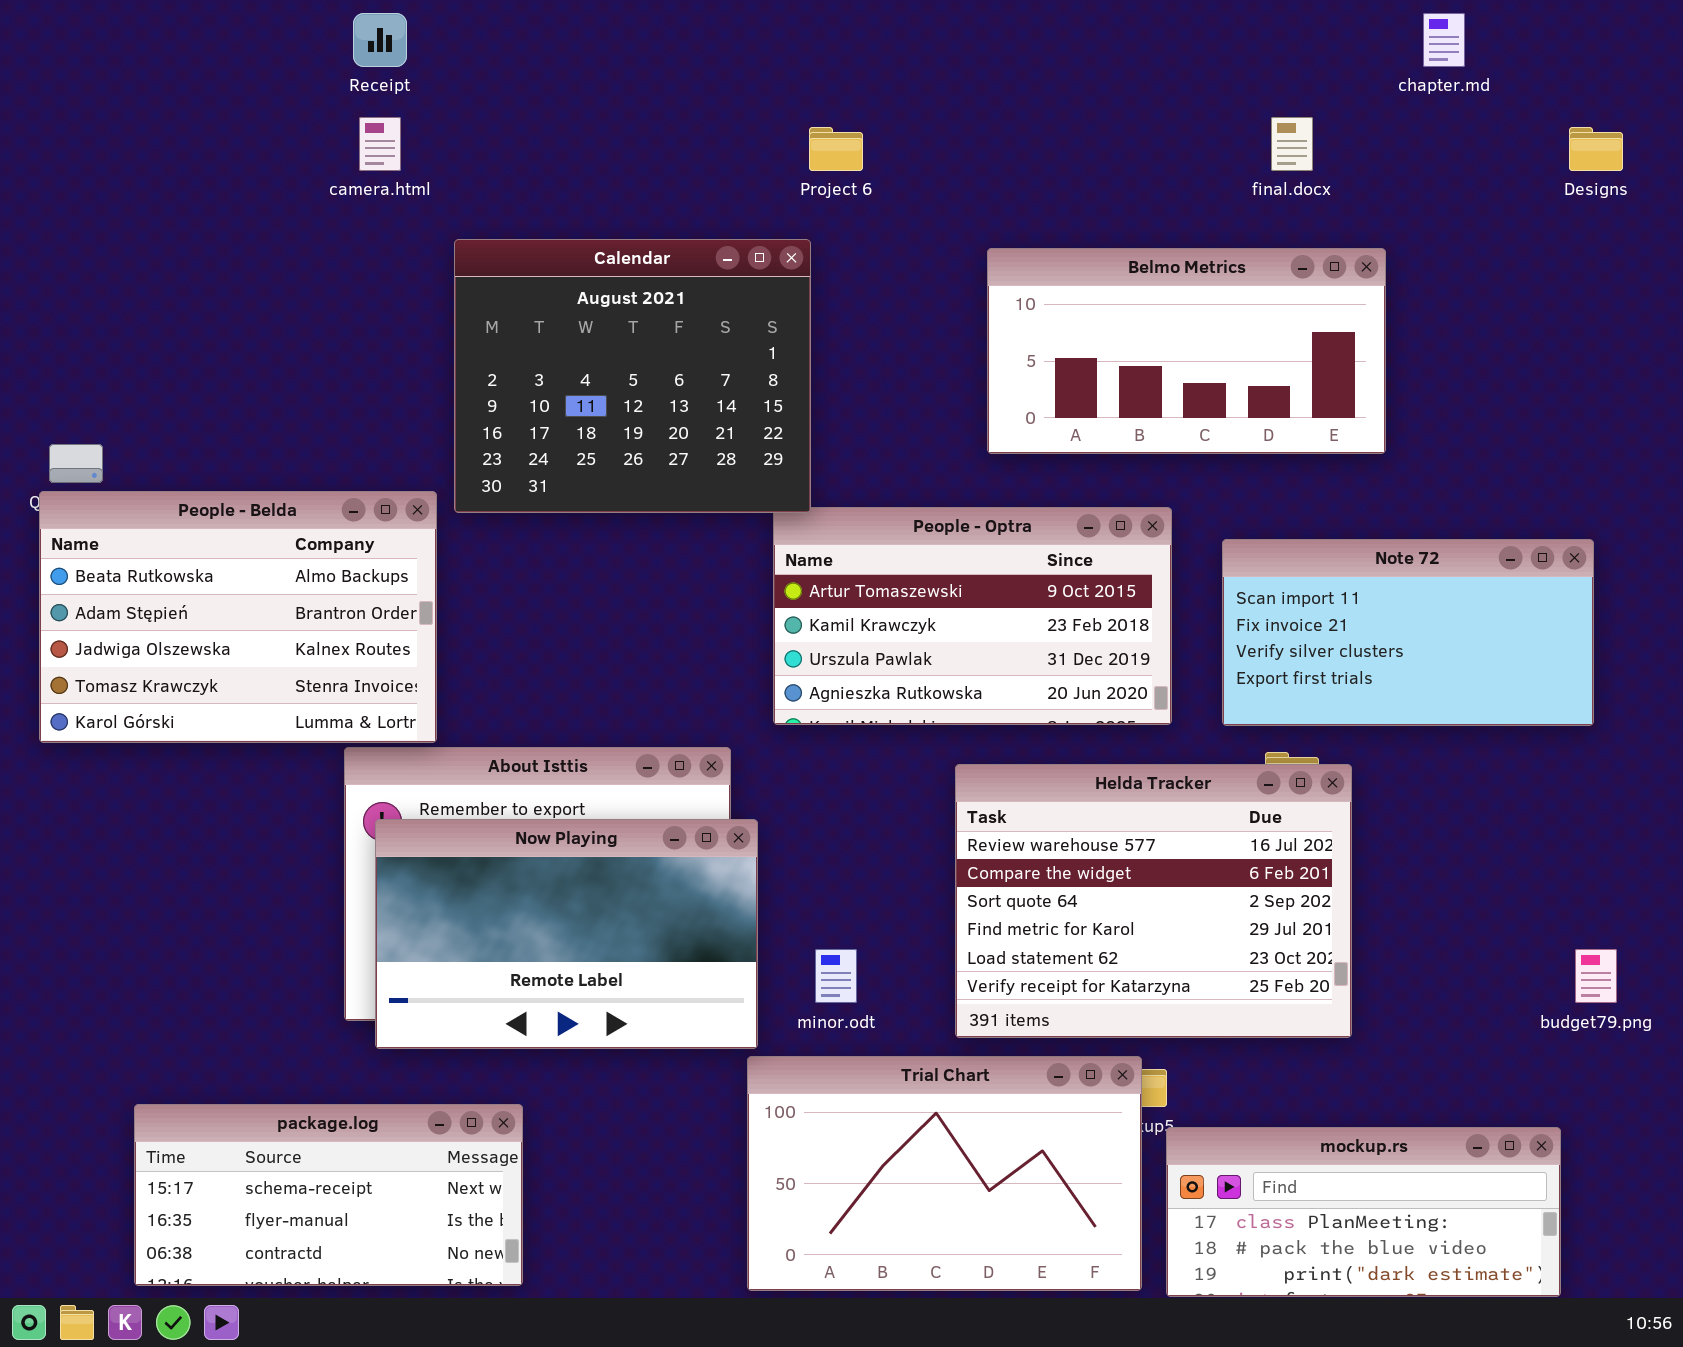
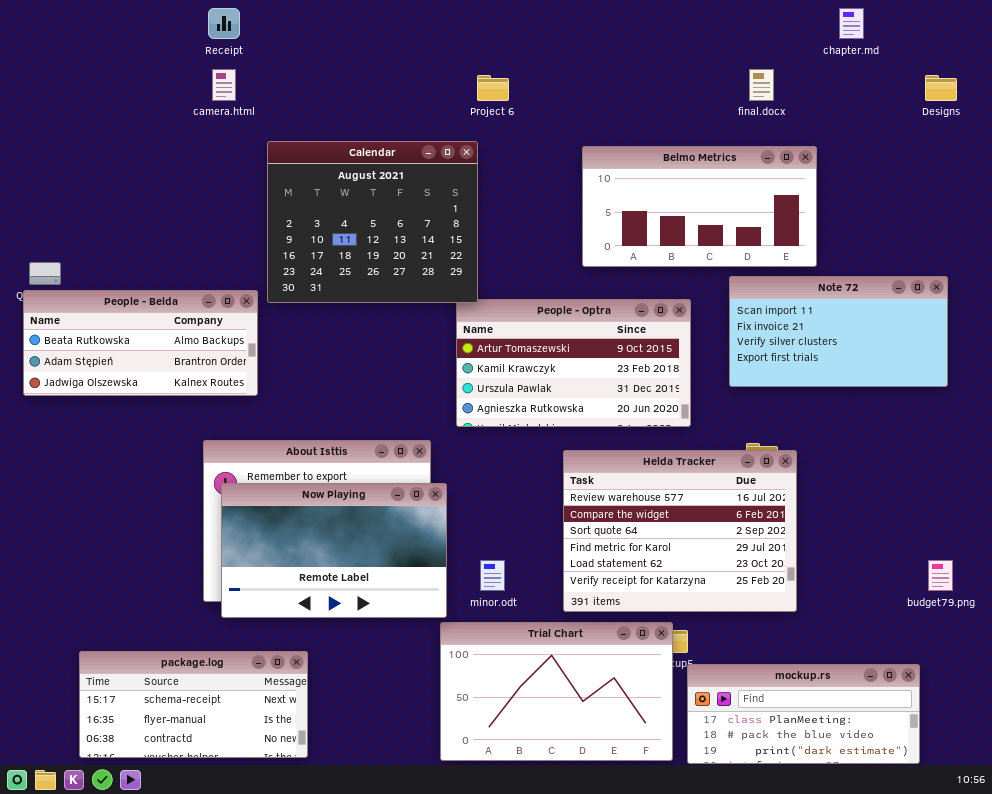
People - Belda: [39,491,437,743] -> [23,290,258,396], resized
Note 72: [1222,539,1594,726] -> [729,276,948,387], moved

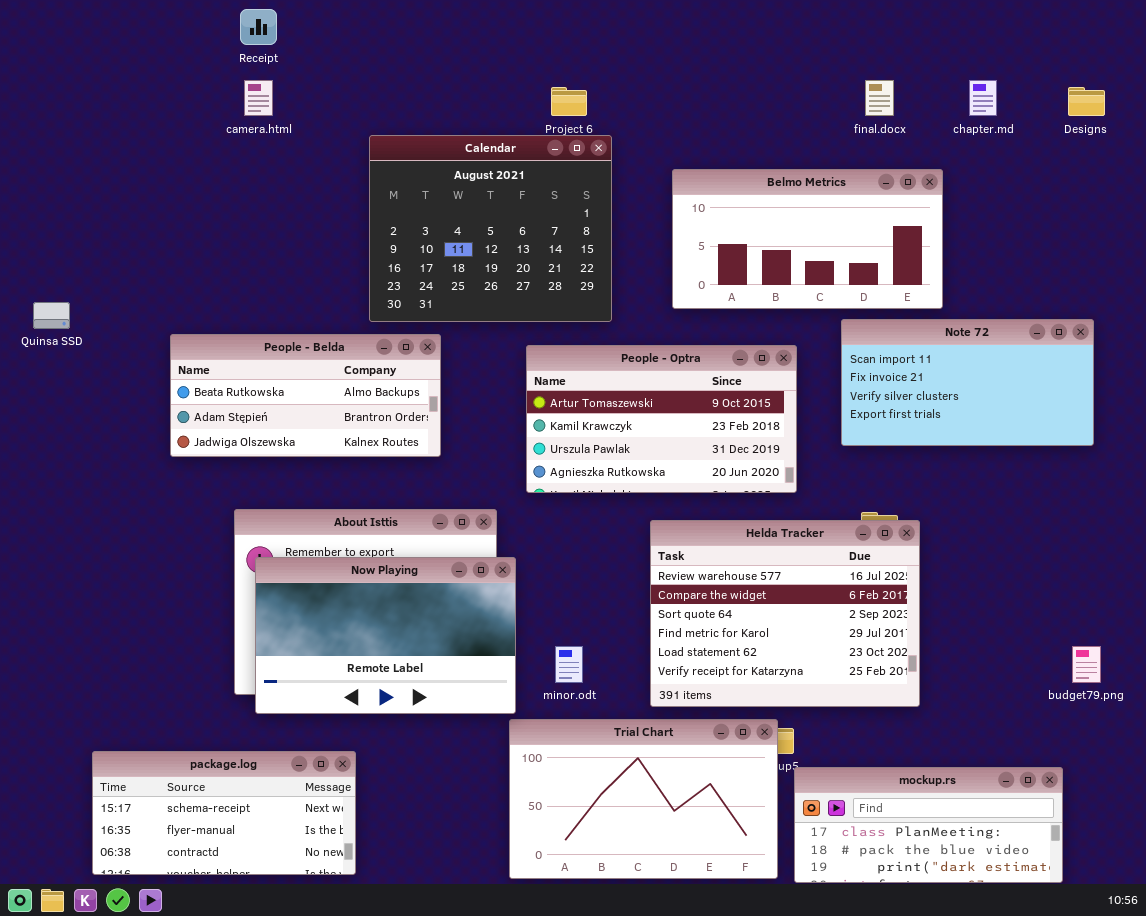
chapter.md: [839,8,864,39] -> [969,80,997,116], moved
Calendar: [267,141,478,303] -> [369,135,612,322], moved
People - Belda: [23,290,258,396] -> [170,334,441,457], moved

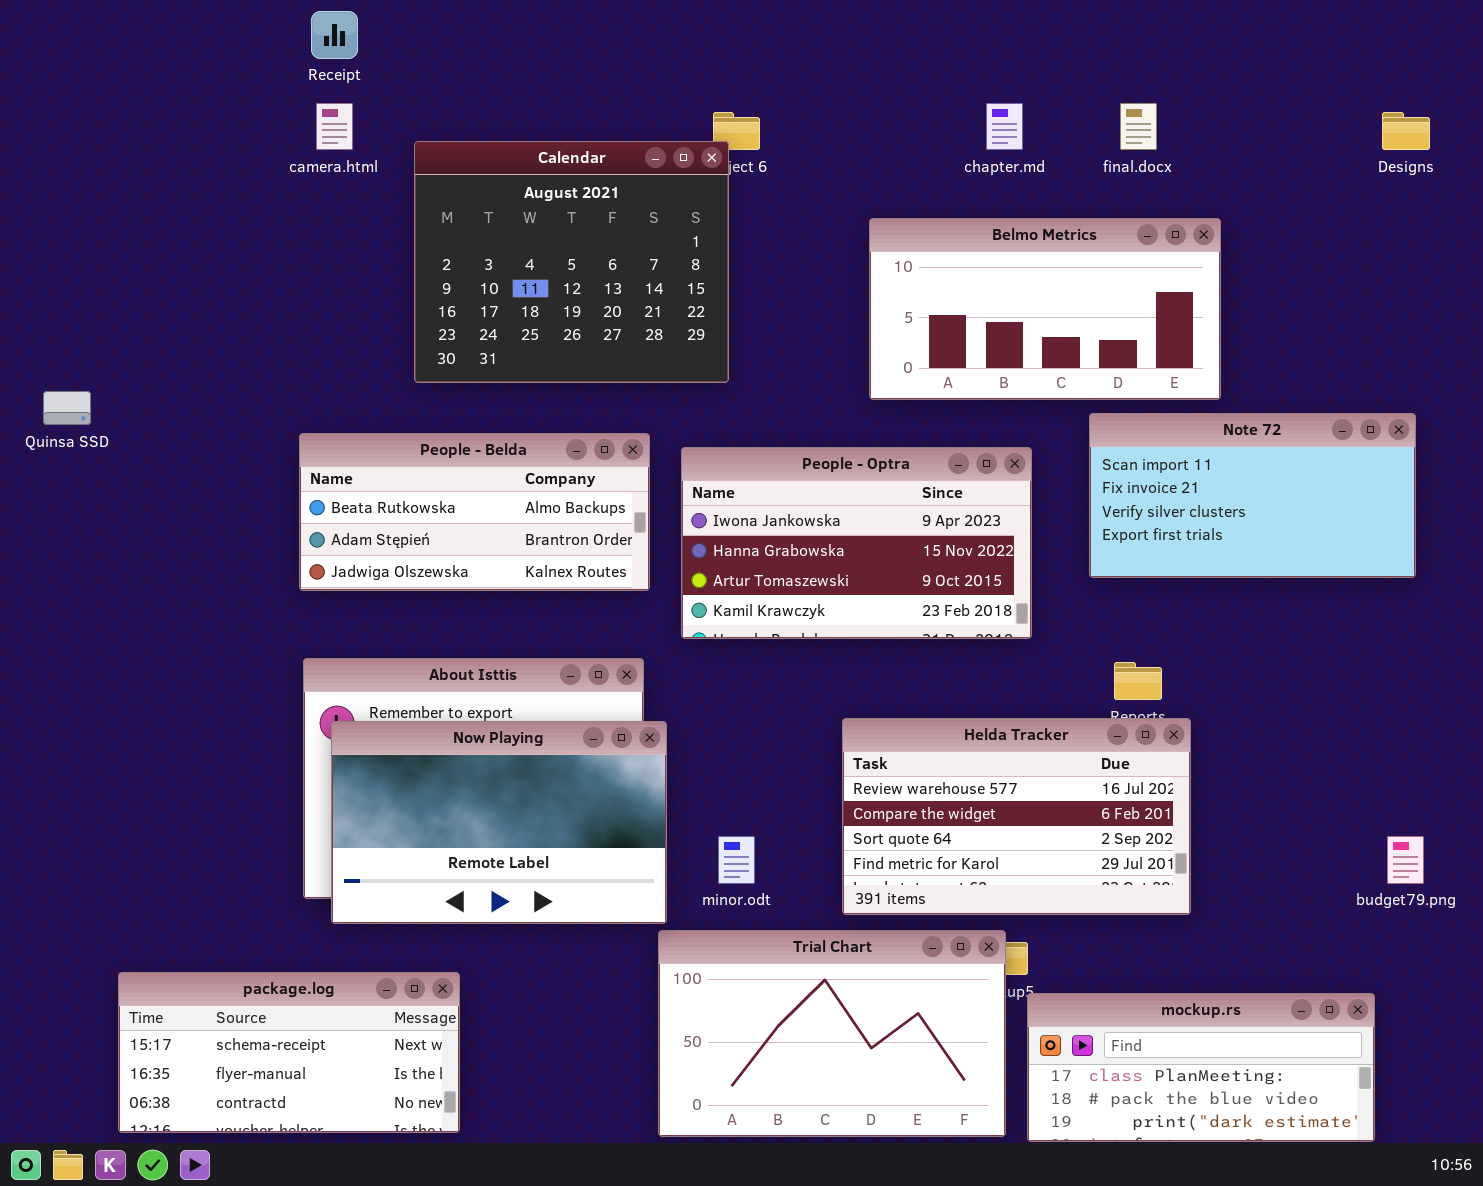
chapter.md: [969,80,997,116] -> [986,103,1023,150], moved
Calendar: [369,135,612,322] -> [414,141,729,383], moved
People - Belda: [170,334,441,457] -> [299,433,650,591], moved
People - Optra: [526,345,797,493] -> [681,447,1032,639], scrolled up 2 rows
Helda Tracker: [650,520,920,707] -> [842,718,1191,915], resized

